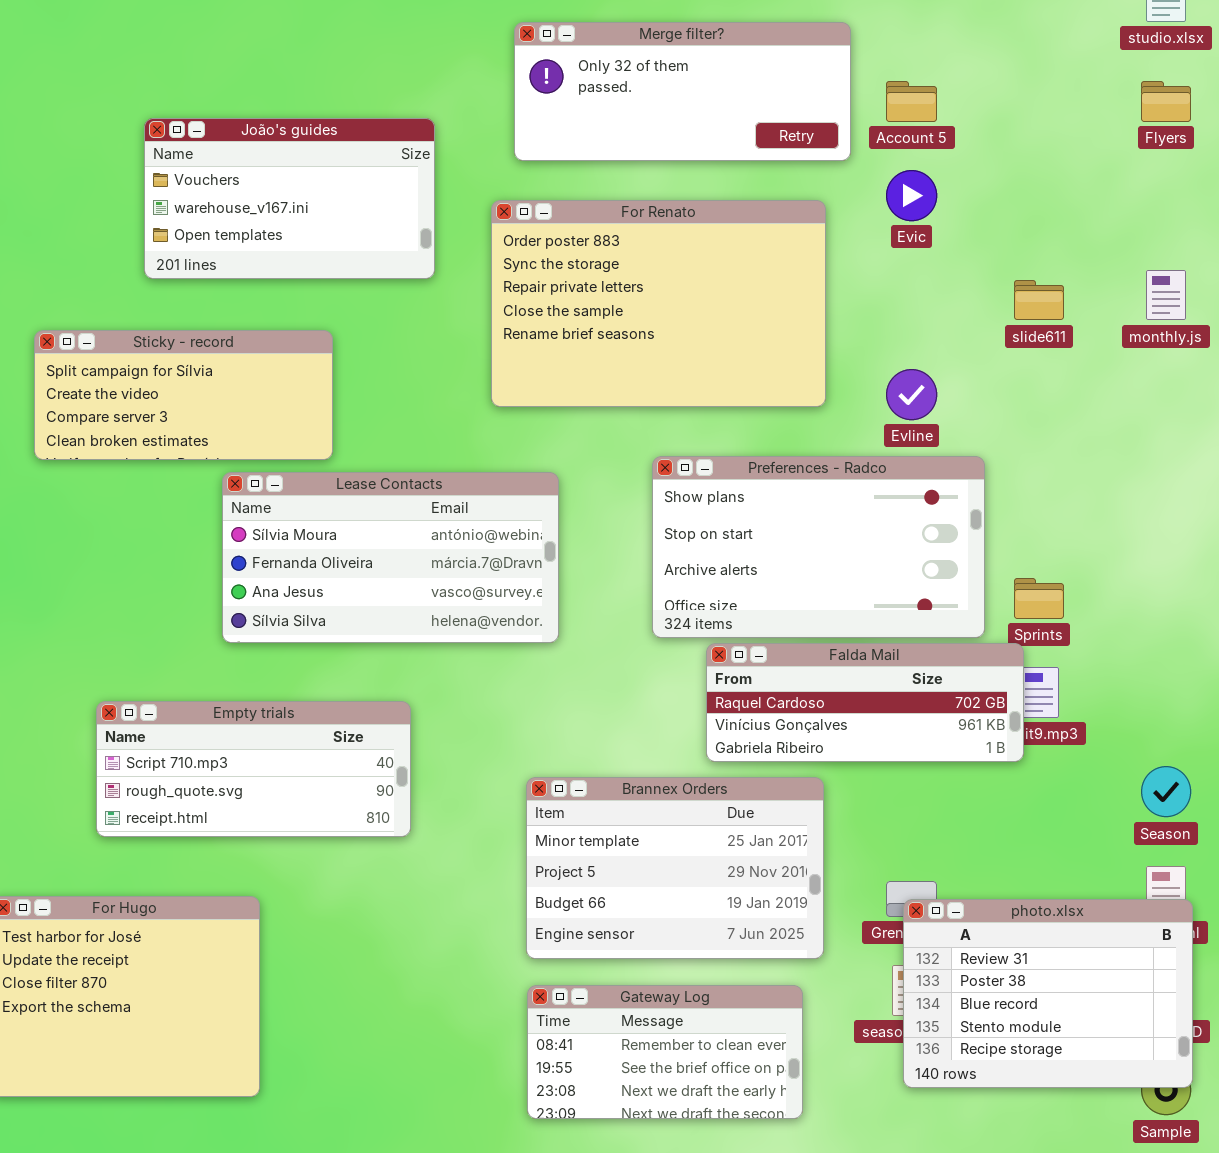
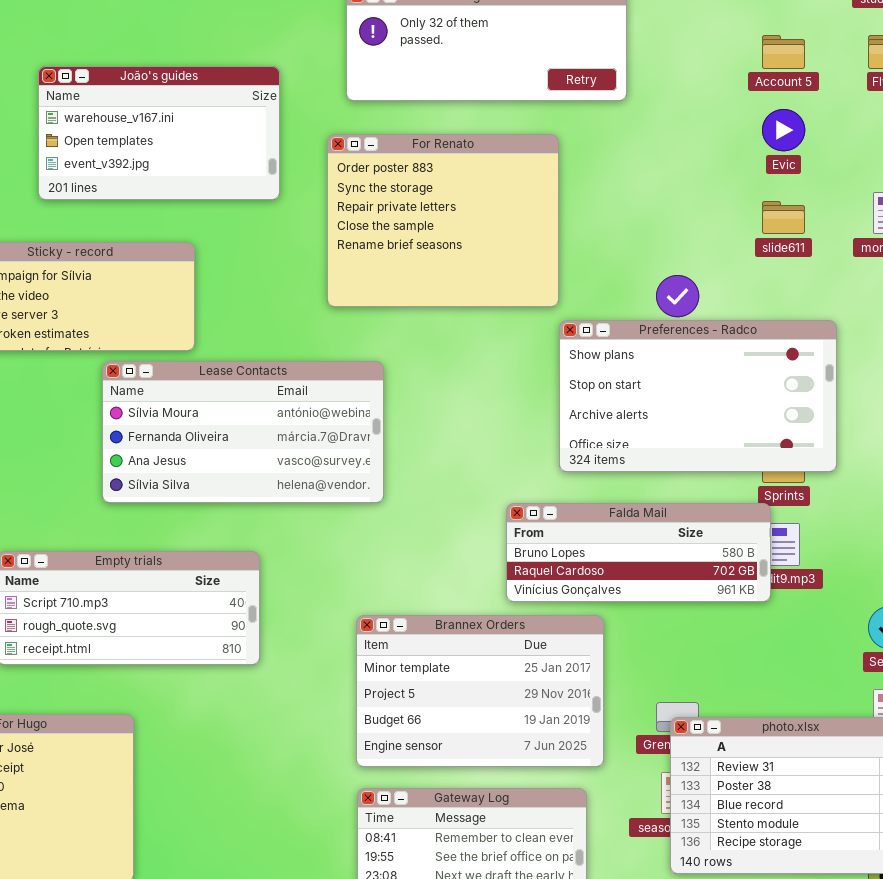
Account 5: [886,81,937,122] -> [762,35,805,69], moved
João's guides: [144,118,435,279] -> [38,66,280,200], scrolled down 1 row
Evic: [886,170,937,221] -> [762,109,805,151], moved
For Renato: [491,200,826,407] -> [327,134,559,307], resized
Preferences - Radco: [652,456,985,638] -> [559,320,837,472], moved
Falda Mail: [706,643,1024,762] -> [506,503,771,602], scrolled up 1 row

